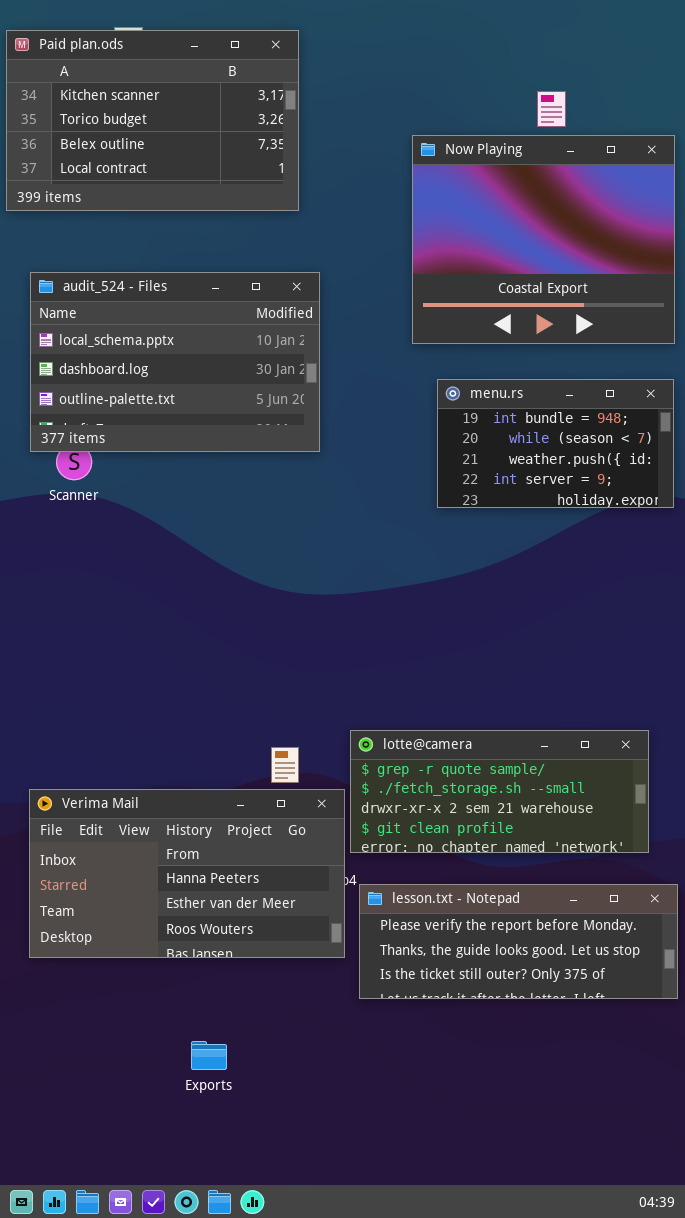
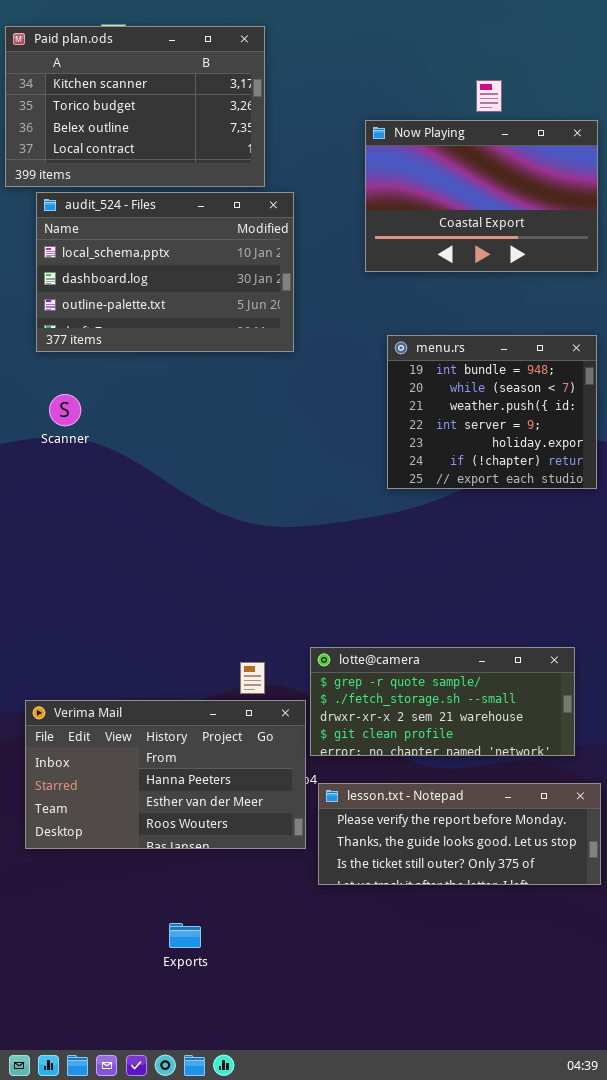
Now Playing: [412,135,675,344] -> [365,120,598,272], resized
audit_524 - Files: [30,272,320,452] -> [36,192,294,352], moved
menu.rs: [437,379,674,508] -> [387,335,597,489], resized

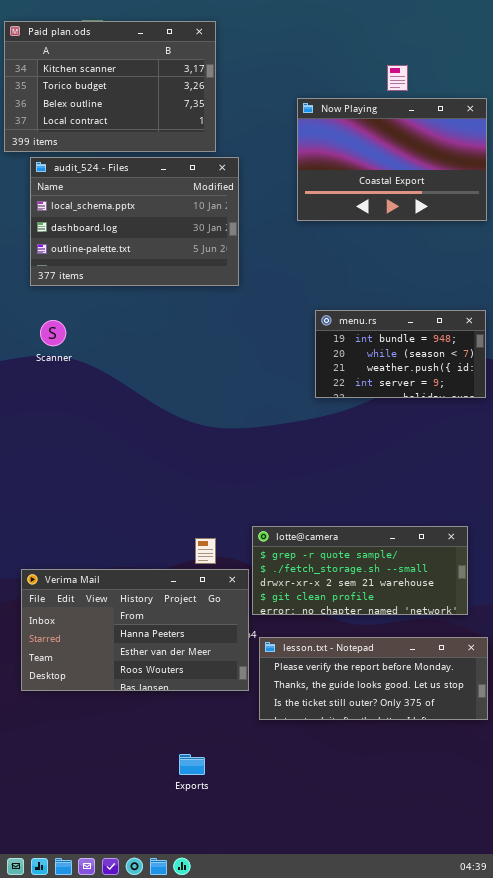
menu.rs: [387,335,597,489] -> [315,310,486,398], resized
Exports: [169,923,201,948] -> [179,754,205,775], moved

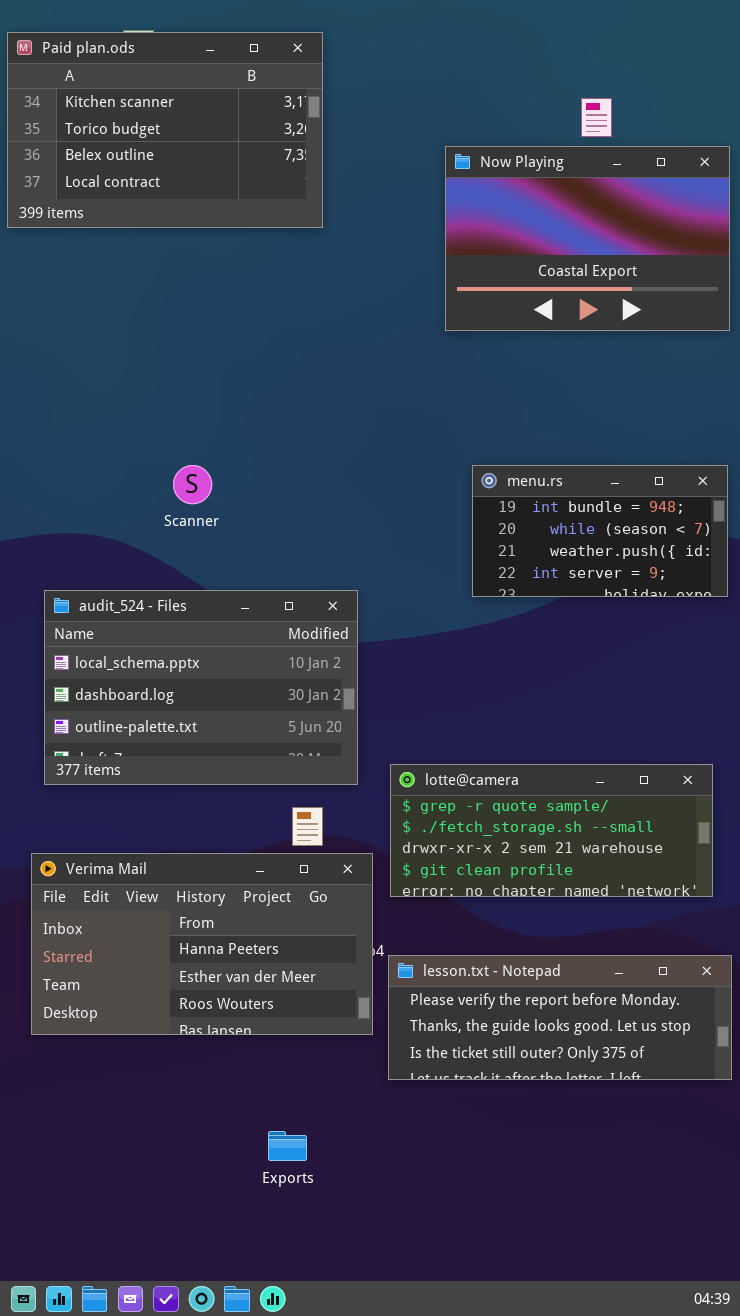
audit_524 - Files: [30,157,239,286] -> [44,590,358,785], moved
Scanner: [40,320,66,346] -> [173,465,212,504], moved
lotte@camera: [252,526,468,615] -> [390,764,713,897], moved

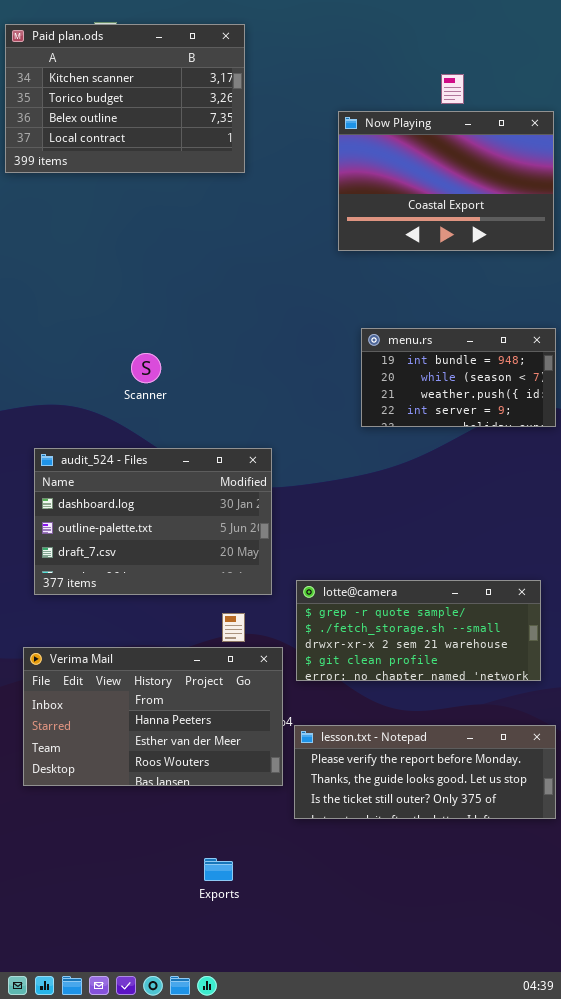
menu.rs: [472,465,728,597] -> [361,328,556,427], moved
audit_524 - Files: [44,590,358,785] -> [34,448,272,595], scrolled down 1 row

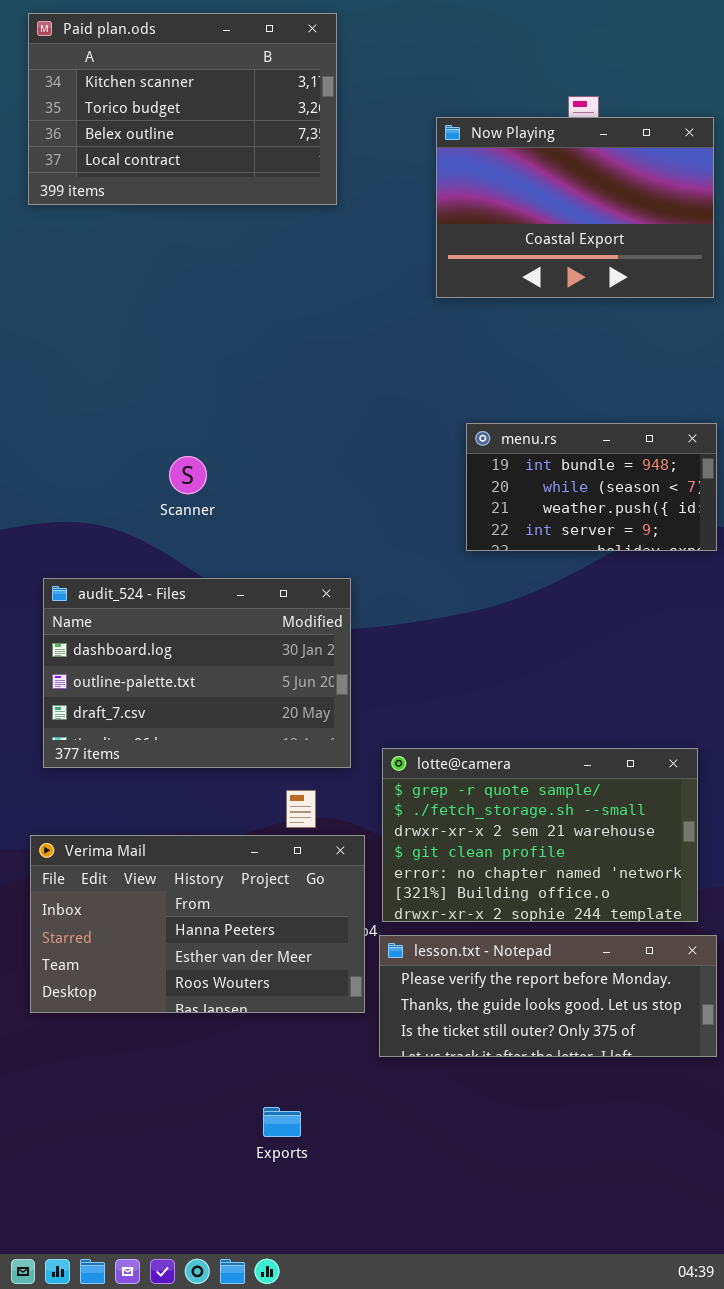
Paid plan.ods: [5,24,245,173] -> [28,13,337,205], moved
Now Playing: [338,111,554,251] -> [436,117,714,298], moved
lotte@camera: [296,580,541,681] -> [382,748,698,922], resized

